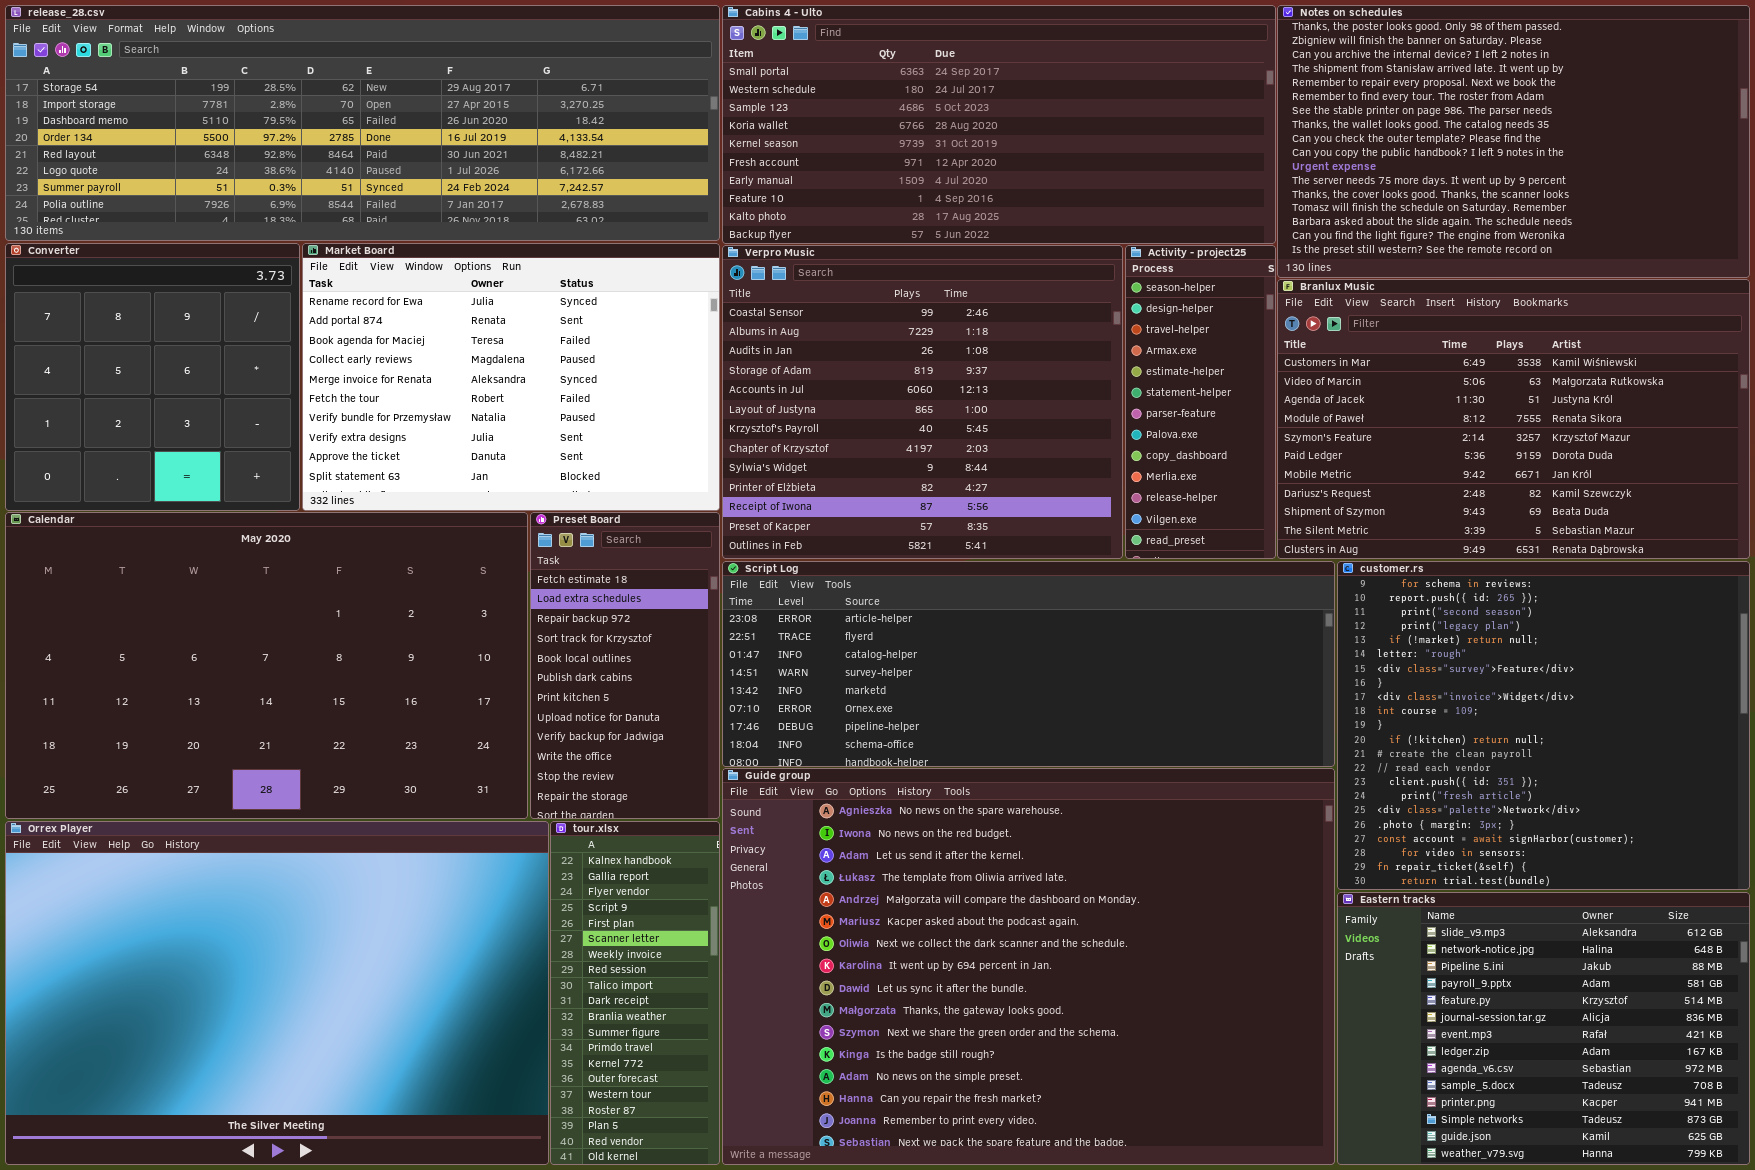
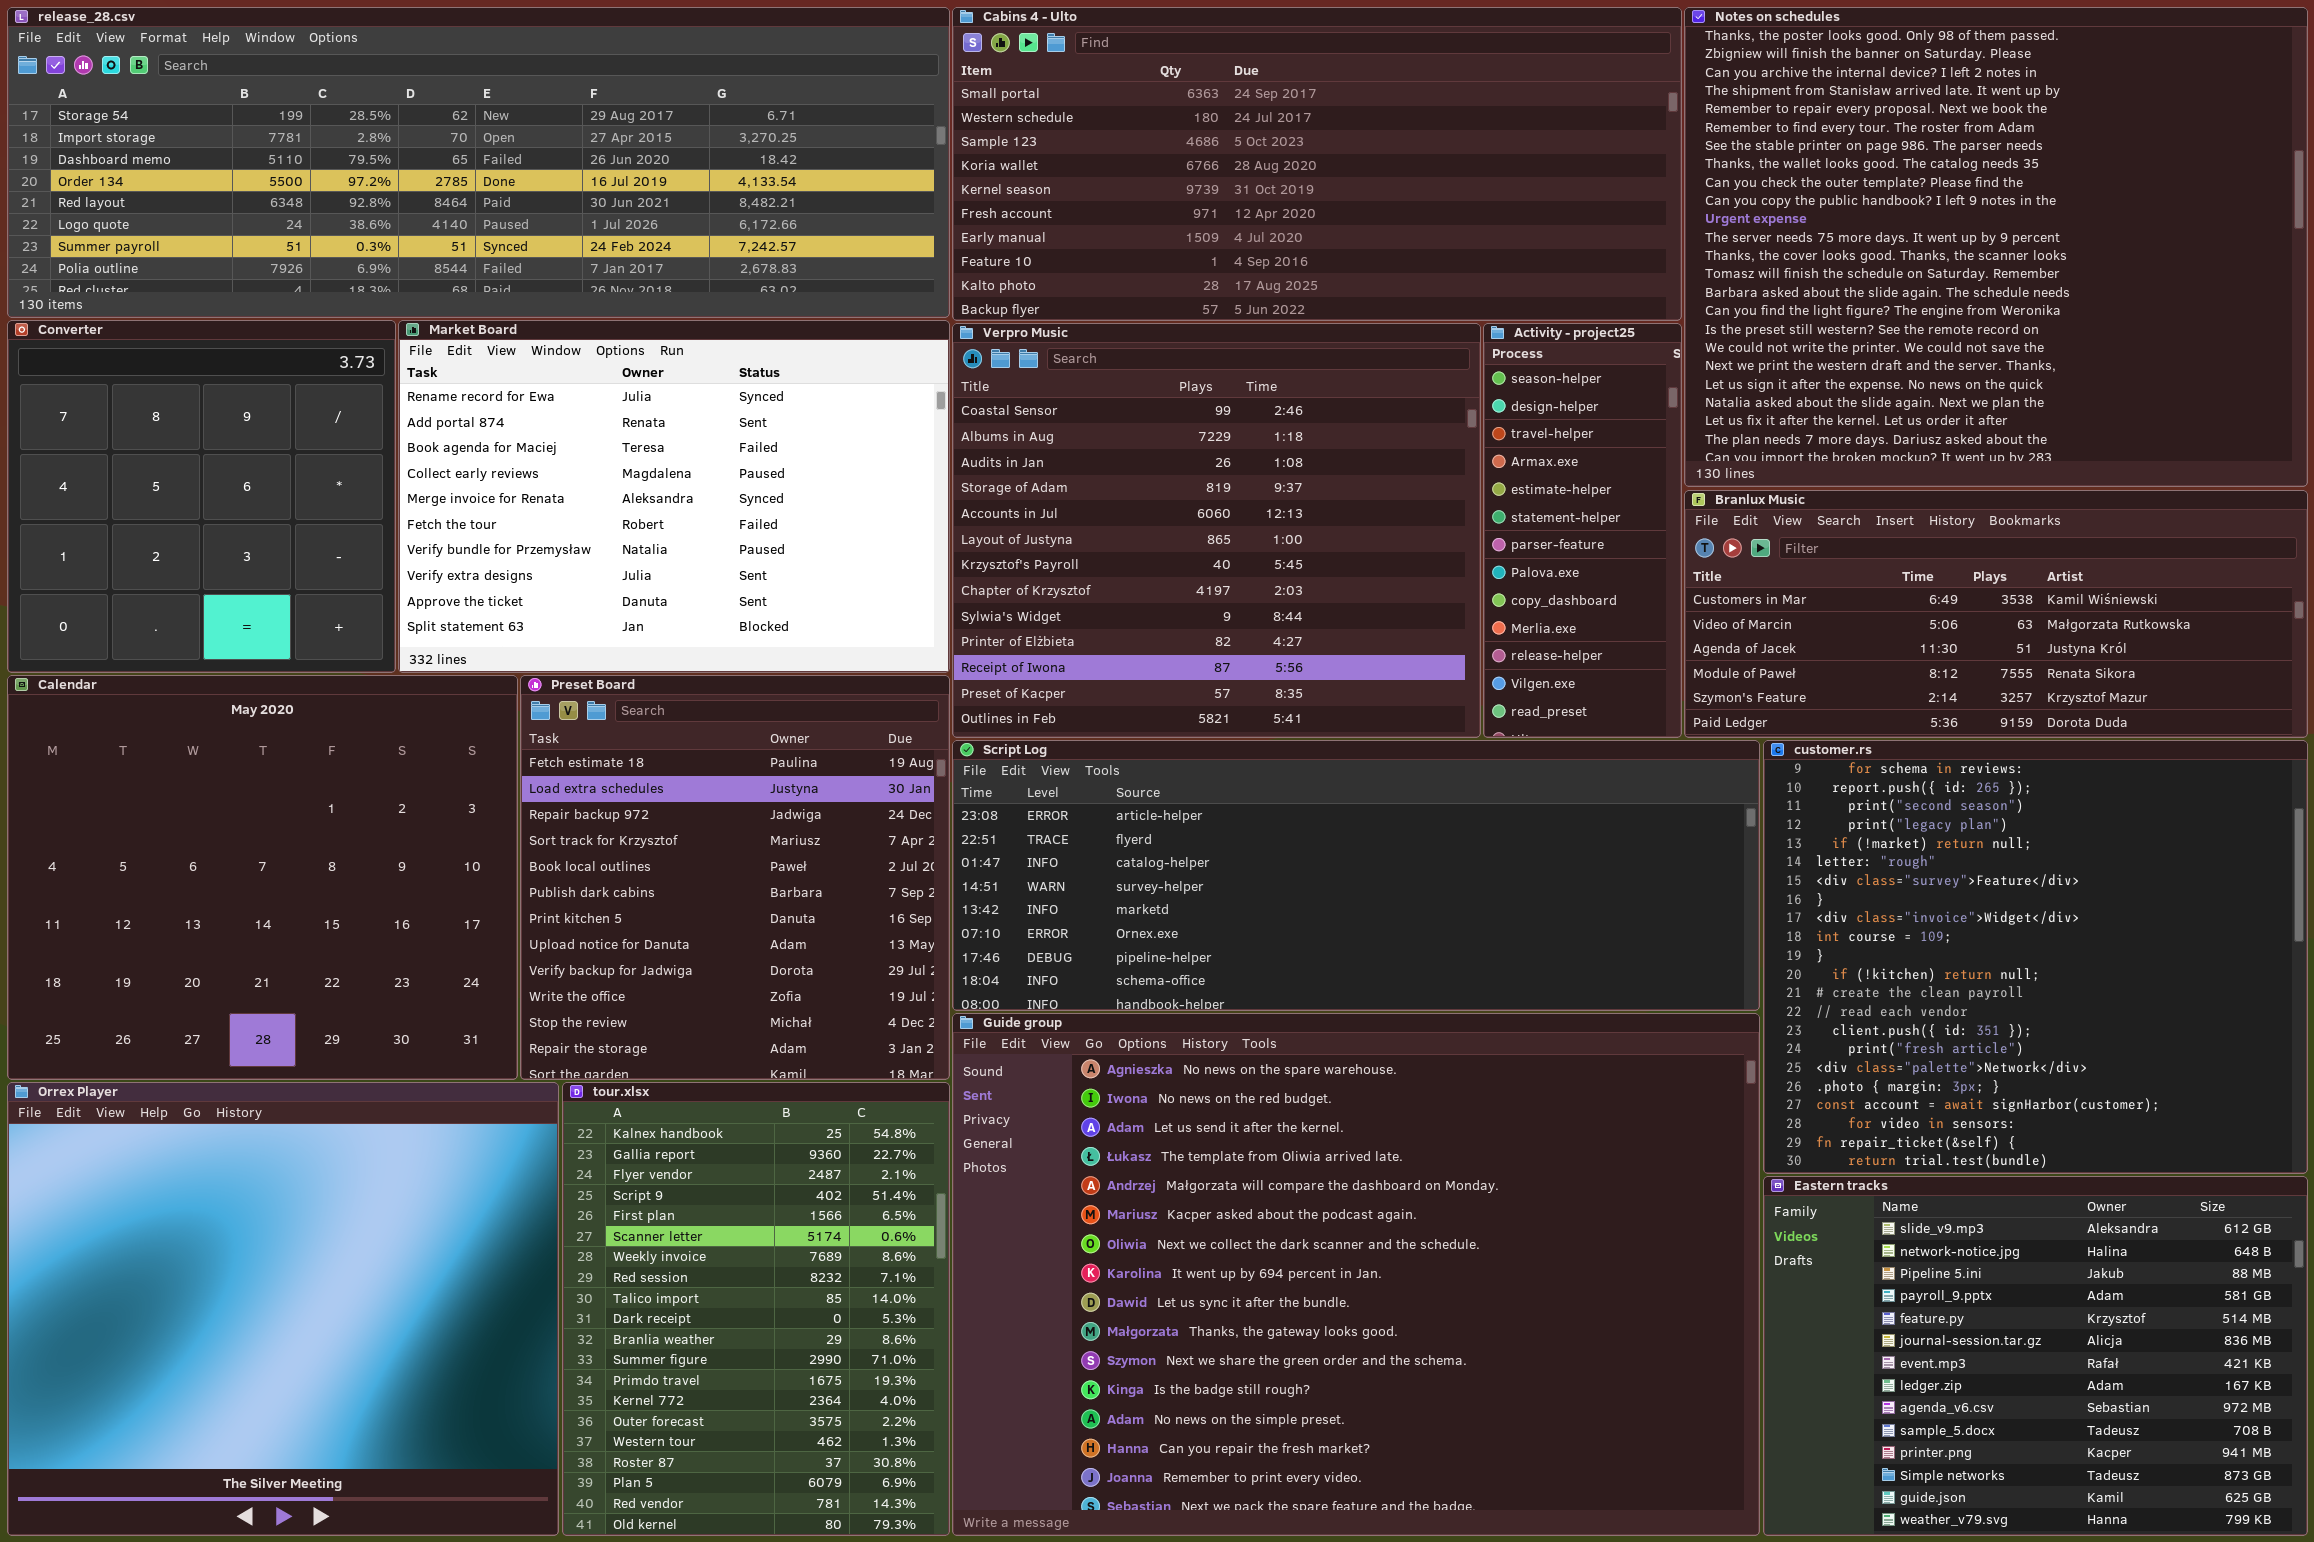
Notes on schedules: [1277,5,1750,278] -> [1684,7,2308,487], resized
Branlux Music: [1277,279,1750,559] -> [1684,490,2308,738], resized
Calendar: [5,512,528,819] -> [7,675,518,1080], resized
Preset Board: [530,512,720,819] -> [520,675,950,1080], resized
Orrex Player: [5,821,549,1165] -> [7,1082,559,1536], resized
tour.xlsx: [550,821,720,1165] -> [562,1082,950,1536], resized

